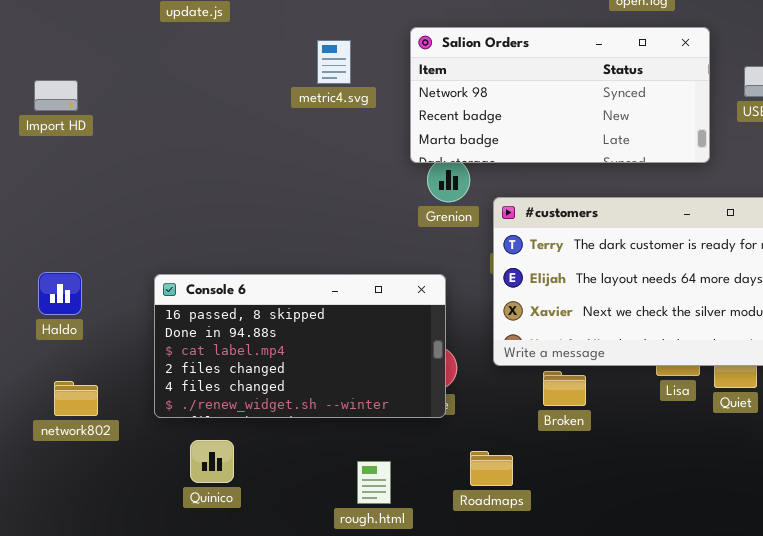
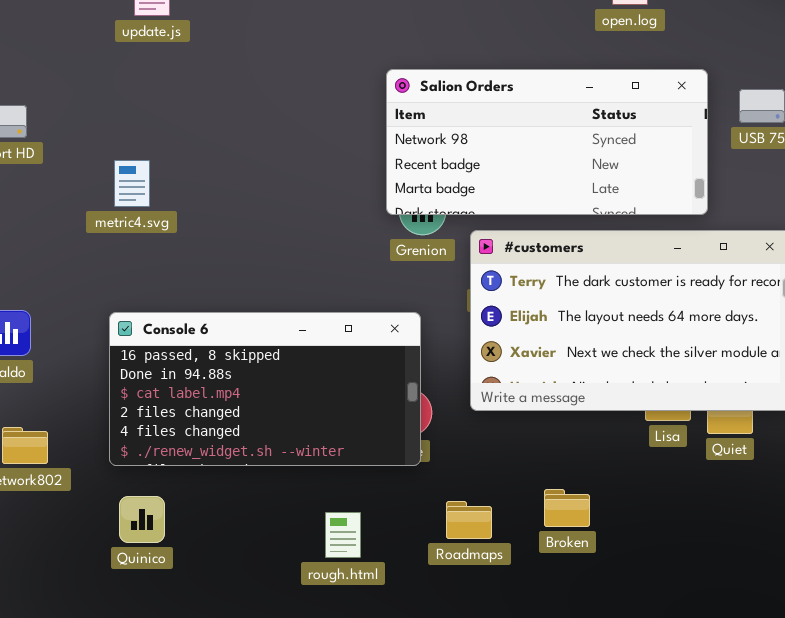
Salion Orders: [410,27,710,163] -> [386,69,708,215], moved
metric4.svg: [317,40,351,84] -> [114,160,150,207], moved
Broken: [543,371,586,406] -> [544,489,590,527], moved
Quinico: [190,440,234,483] -> [119,496,165,543], moved

